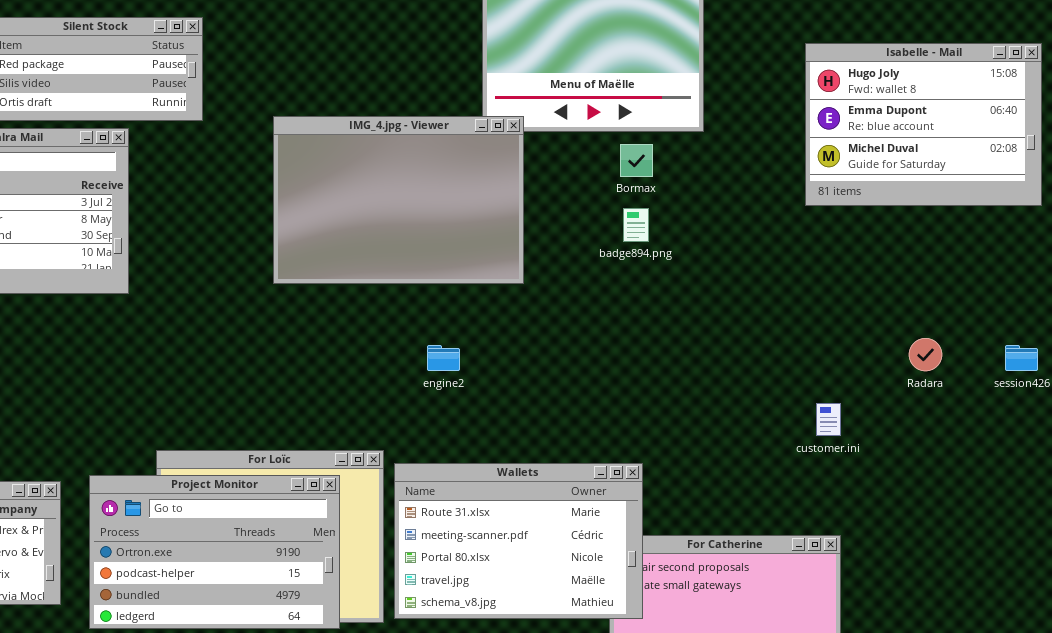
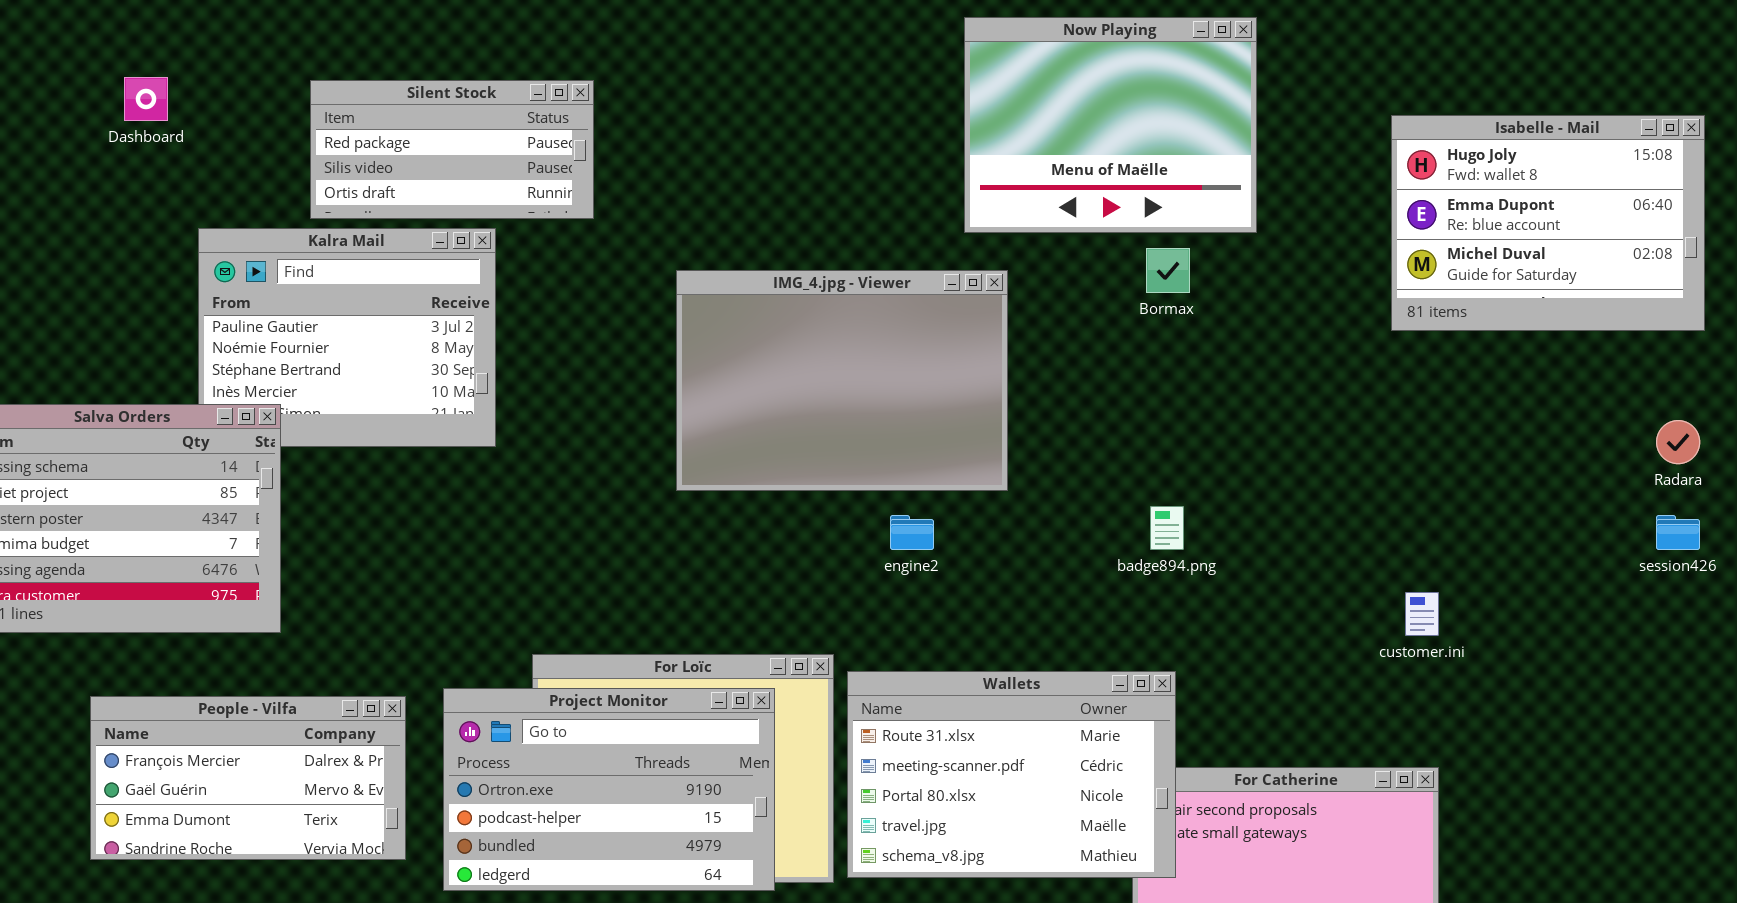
IMG_4.jpg - Viewer: [273,116,524,284] -> [676,270,1008,491], moved
badge894.png: [623,208,649,242] -> [1150,506,1184,550], moved
Radara: [909,338,942,371] -> [1656,420,1700,464], moved

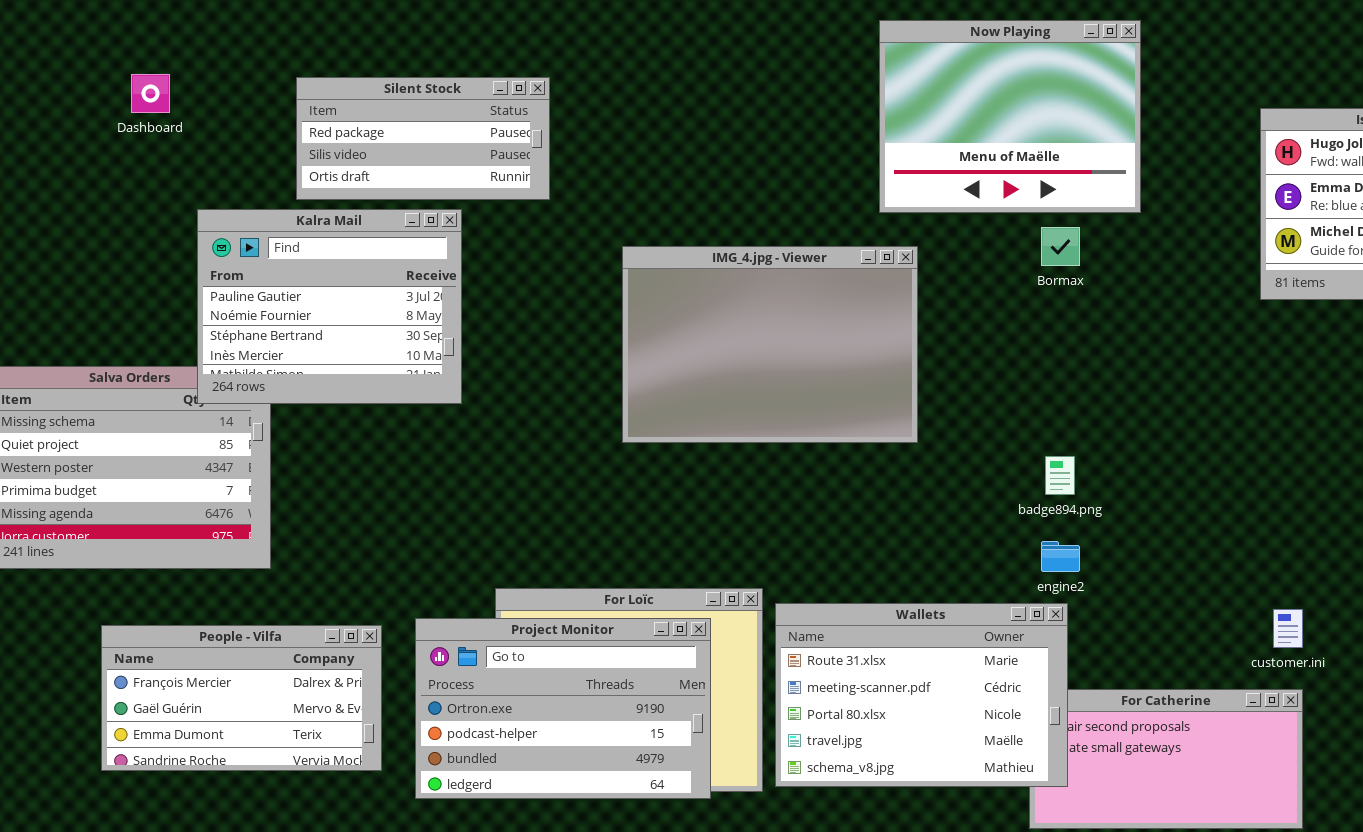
Kalra Mail: [198,228,496,447] -> [197,209,462,404], raised
engine2: [890,515,934,550] -> [1041,541,1080,572], moved
customer.ini: [1405,592,1439,636] -> [1273,609,1303,648], moved

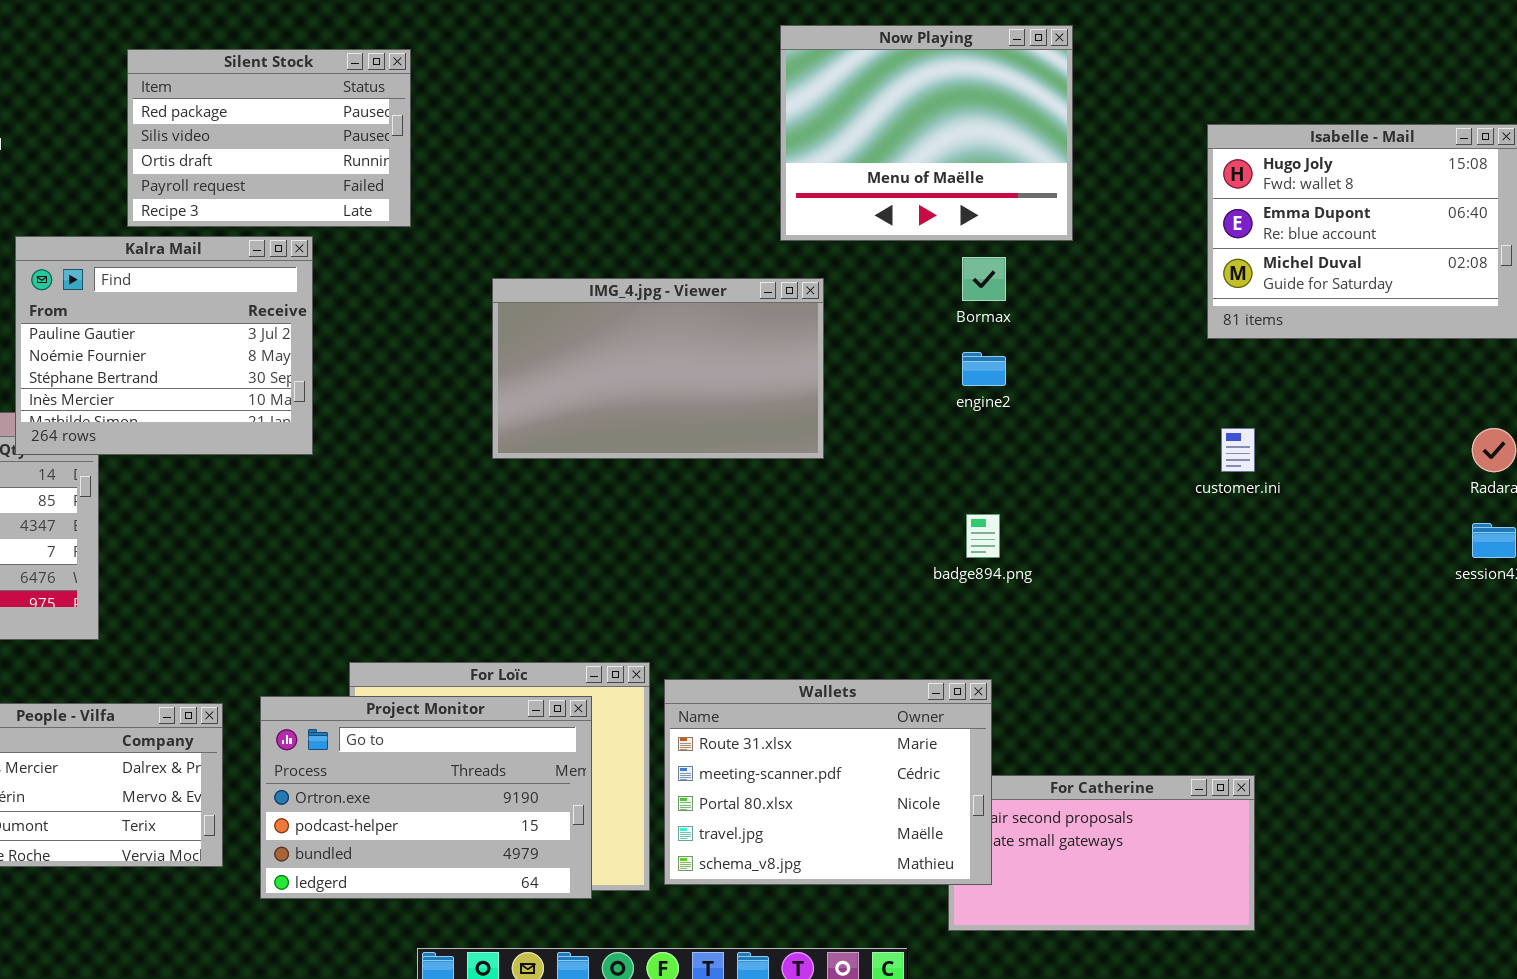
Silent Stock: [296,77,550,200] -> [127,49,411,227], resized
IMG_4.jpg - Viewer: [622,246,918,443] -> [492,278,824,459], resized
engine2: [1041,541,1080,572] -> [962,352,1006,386], moved
customer.ini: [1273,609,1303,648] -> [1221,428,1255,472], moved

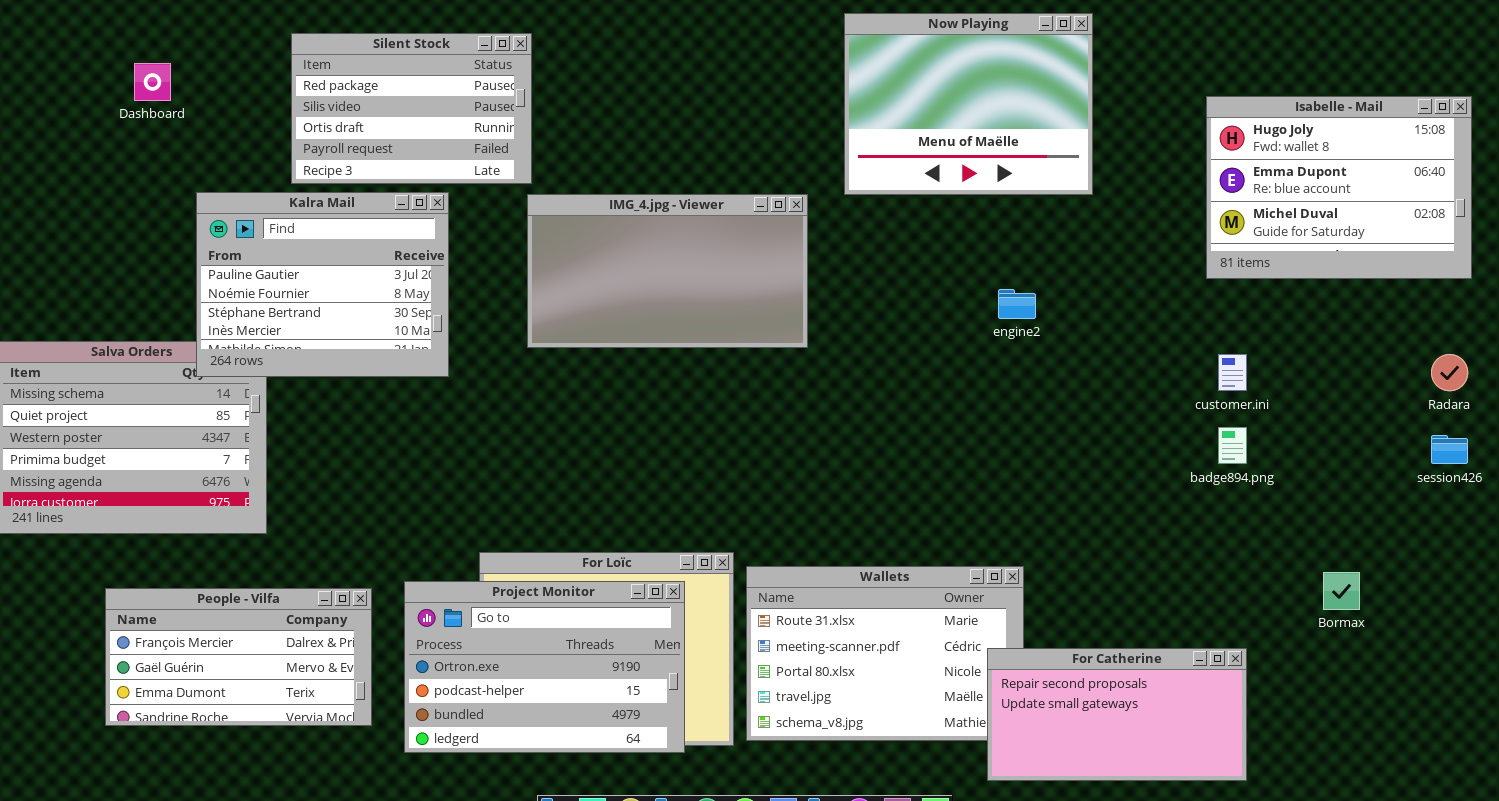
Bormax: [962,257,1006,301] -> [1323,572,1360,610], moved
IMG_4.jpg - Viewer: [492,278,824,459] -> [527,194,808,348], moved
badge894.png: [966,514,1000,558] -> [1218,427,1247,464], moved
For Catherine: [948,775,1255,931] -> [987,648,1247,781], raised

